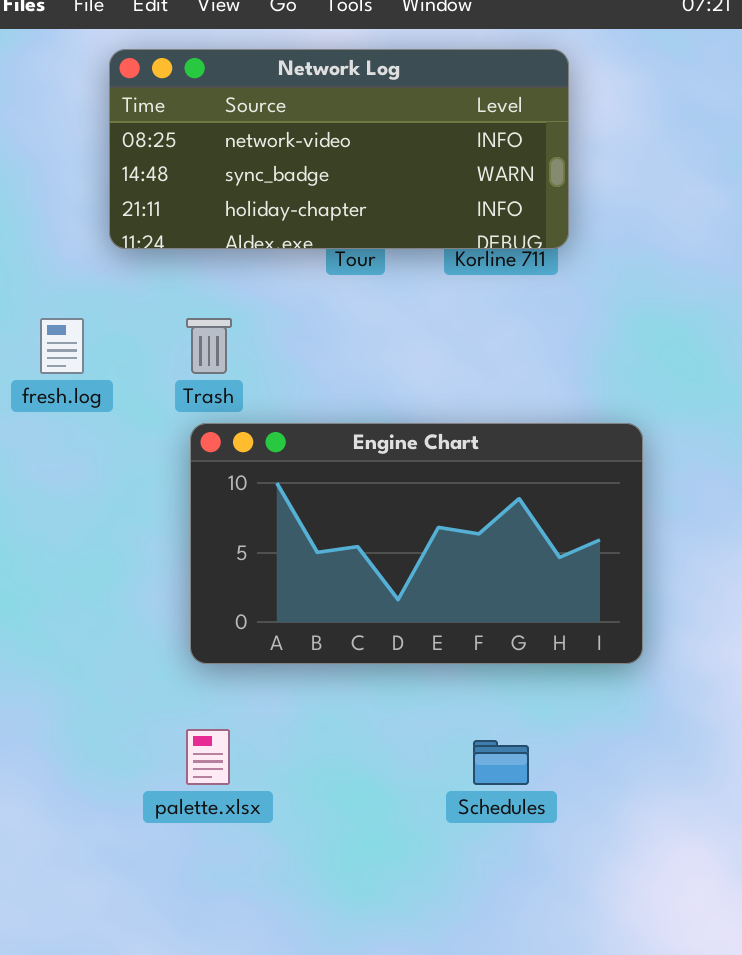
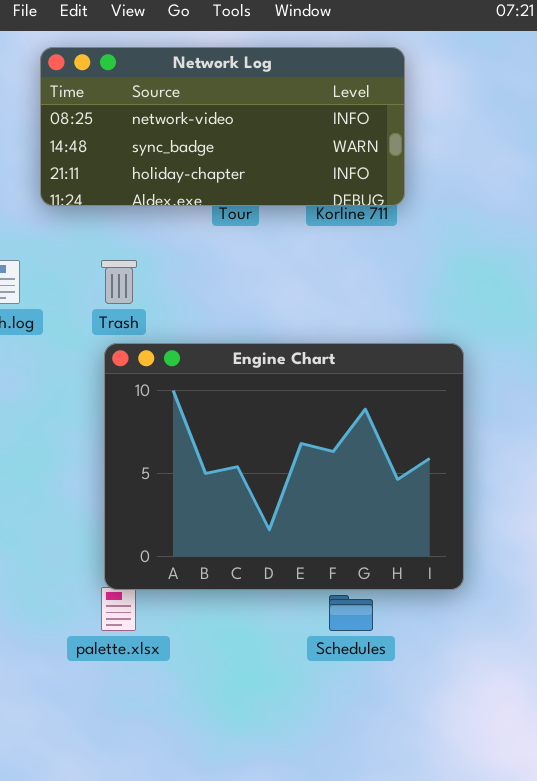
Engine Chart: [190,423,643,664] -> [104,343,464,590], resized

